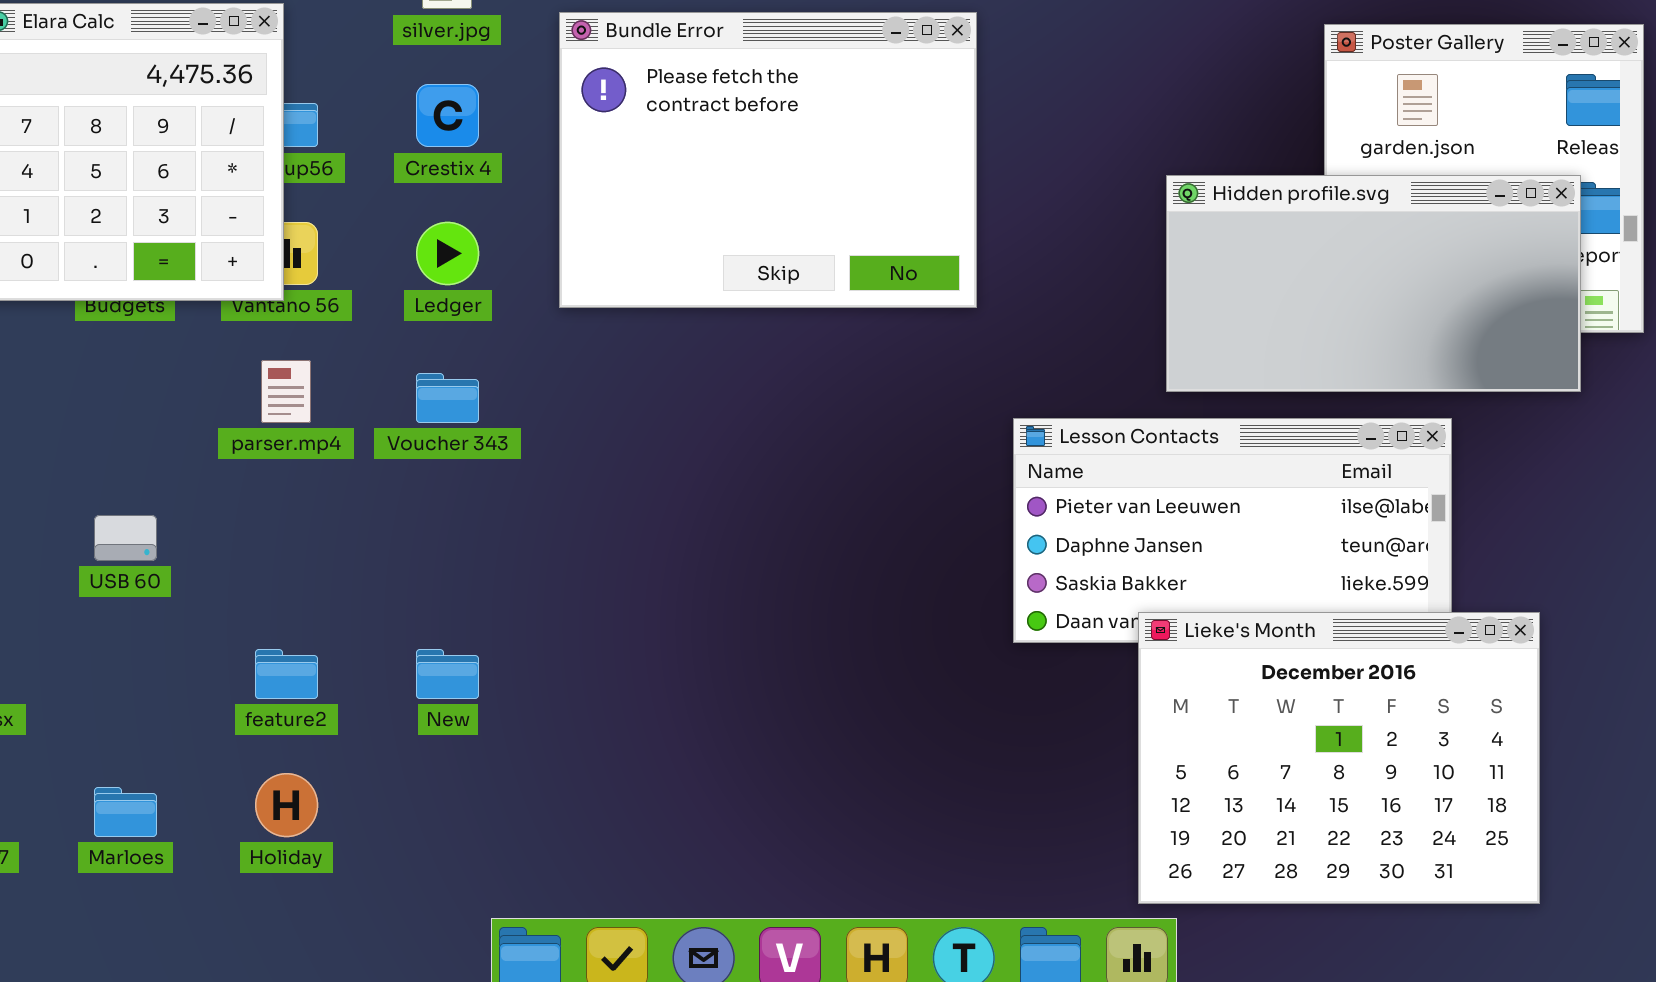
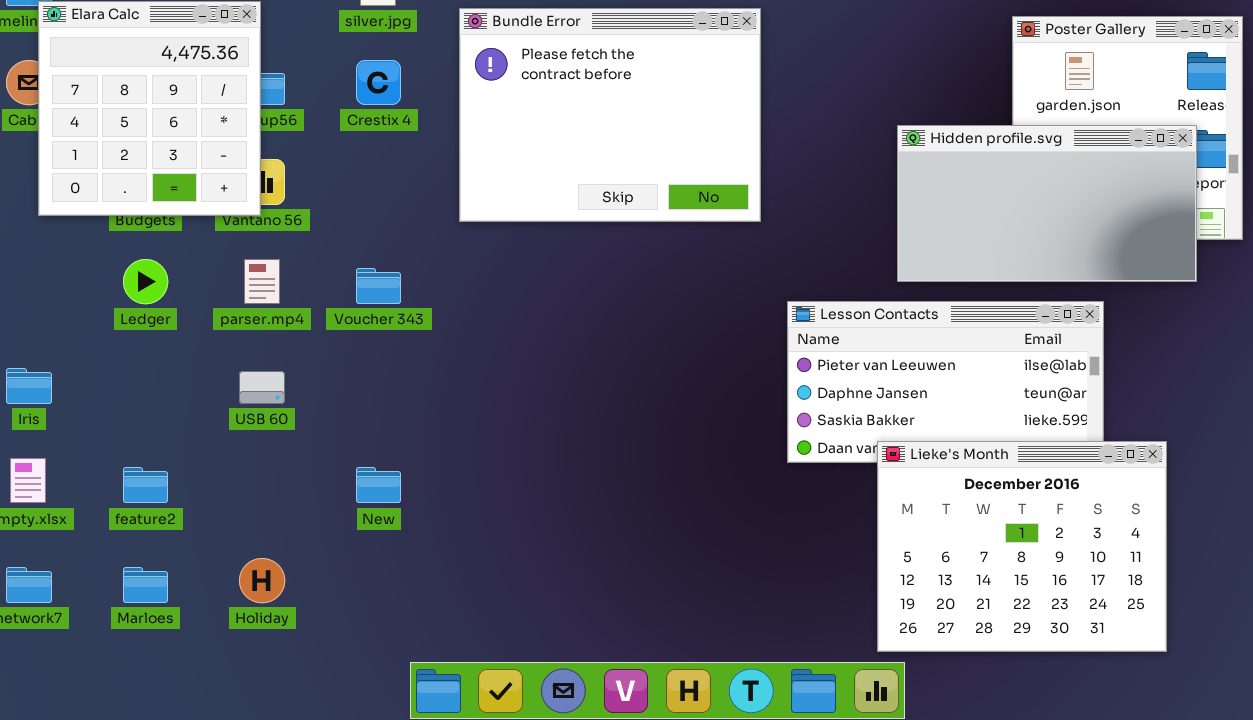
Ledger: [416,222,479,285] -> [123,259,168,304], moved
USB 60: [94,515,157,561] -> [239,371,285,404], moved
feature2: [255,649,318,699] -> [123,467,168,503], moved

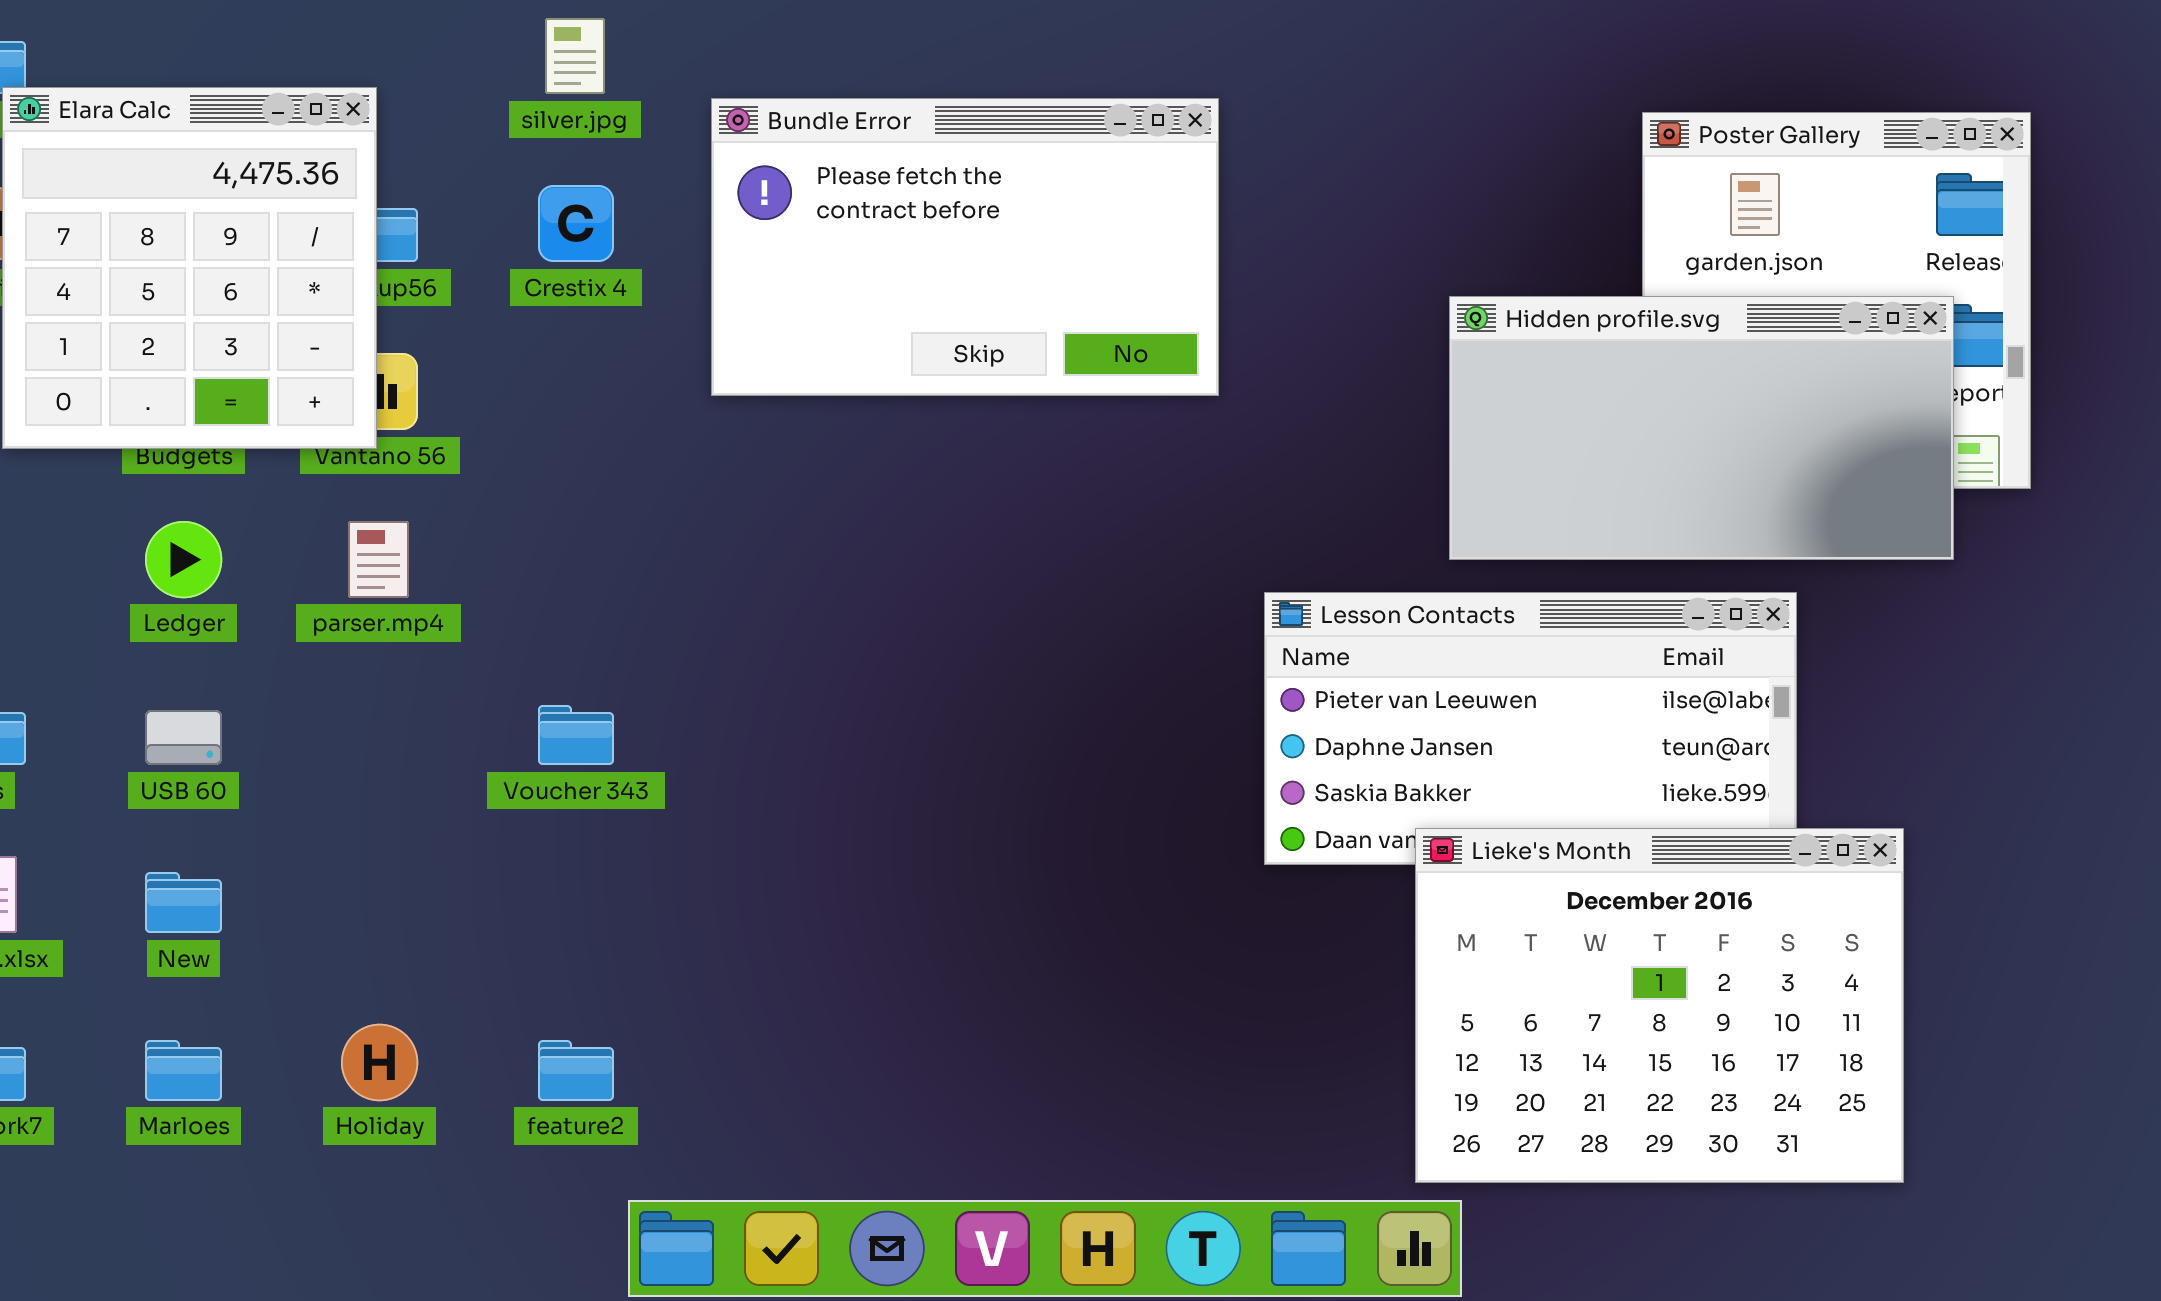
Bundle Error: [459,8,761,222] -> [711,98,1219,396], resized
Voucher 343: [356,268,401,304] -> [538,705,614,765], moved
USB 60: [239,371,285,404] -> [145,710,222,765], moved
feature2: [123,467,168,503] -> [538,1040,614,1101], moved
New: [356,467,401,503] -> [145,872,222,933], moved

